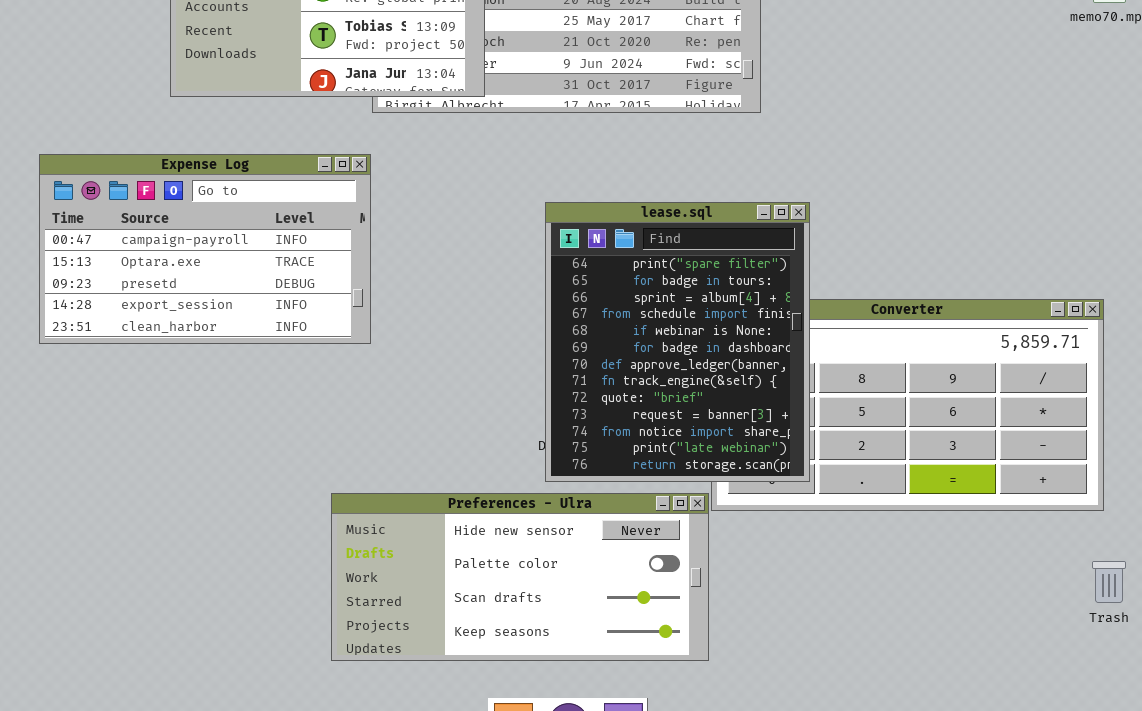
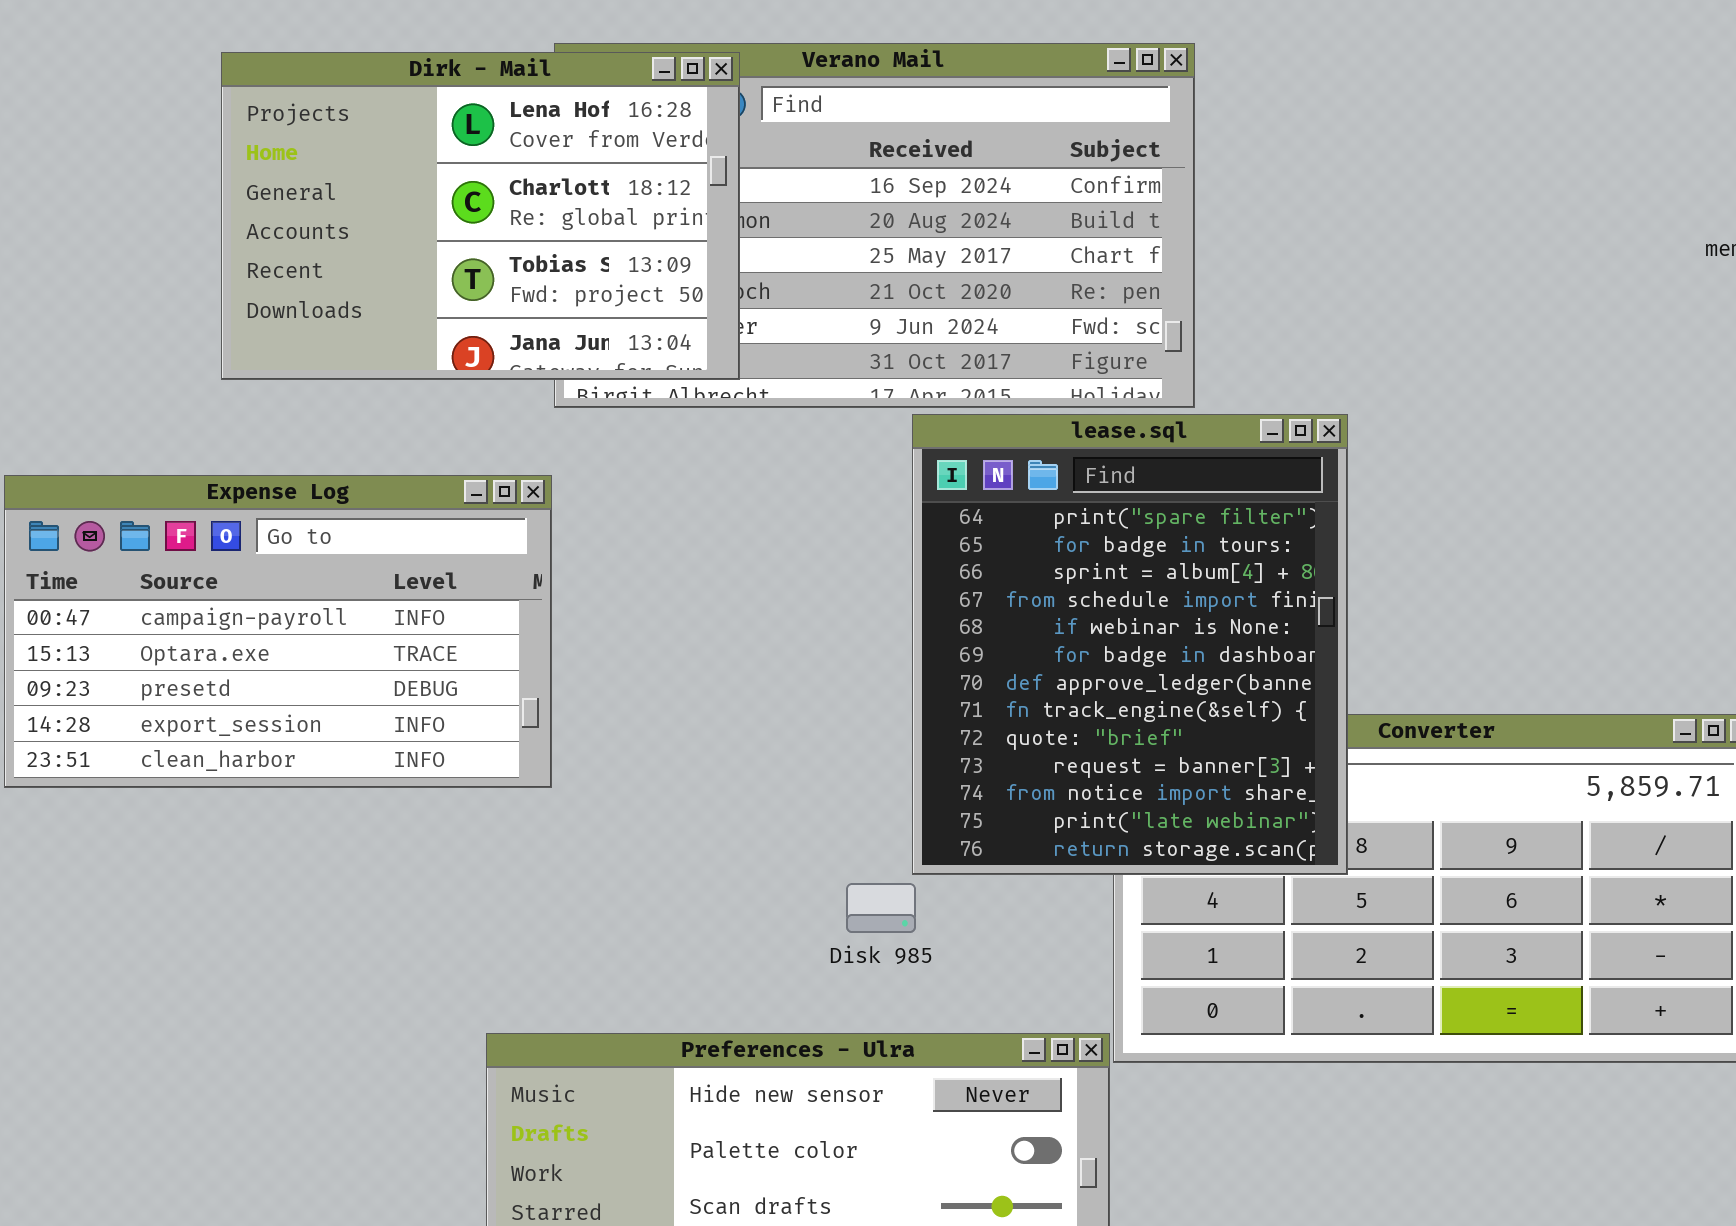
lease.sql: [545,202,810,482] -> [912,414,1348,875], moved

